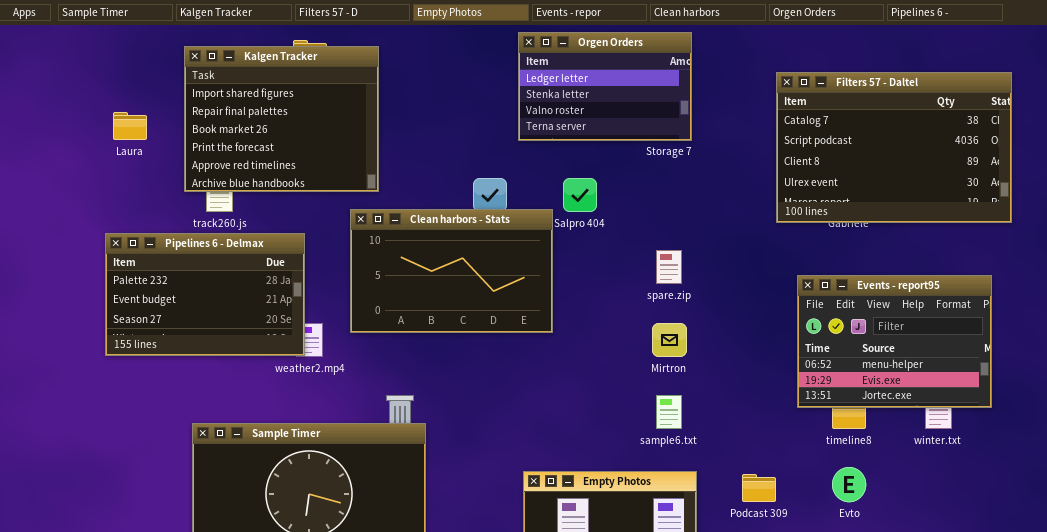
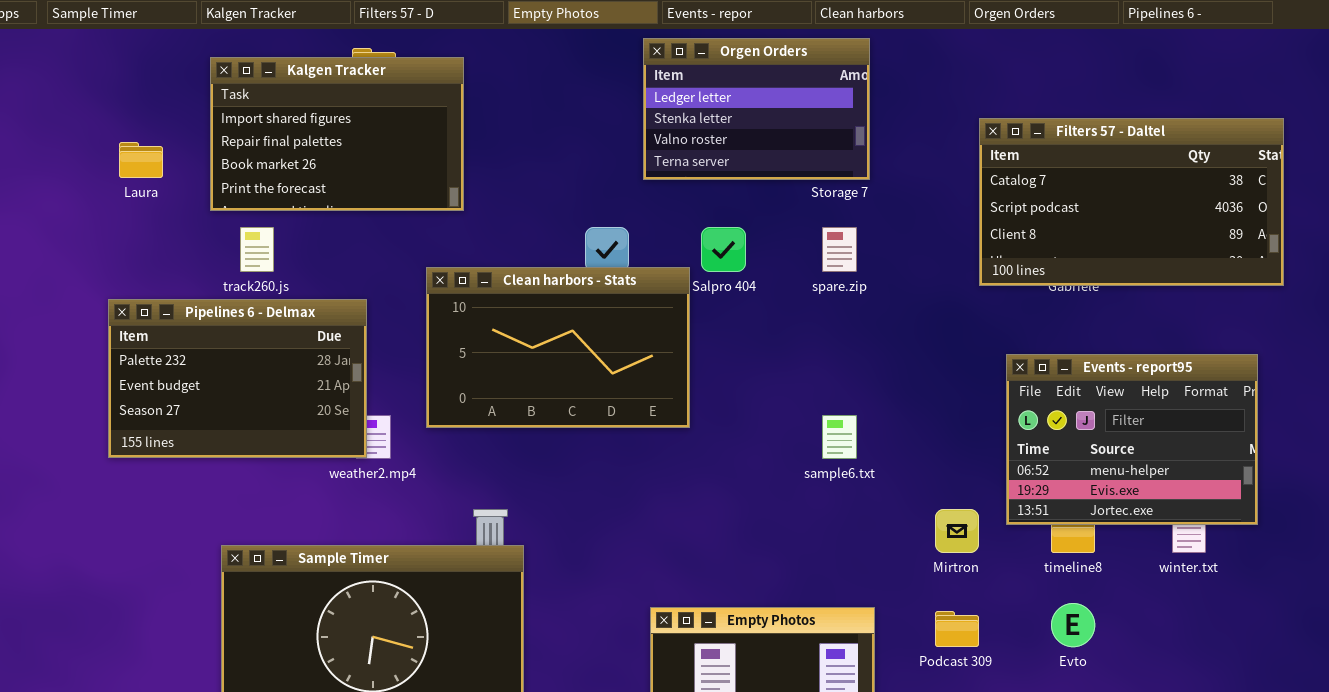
Kalgen Tracker: [184,46,379,192] -> [210,57,464,211], resized
Filters 57 - Daltel: [776,72,1012,223] -> [979,118,1284,286], resized
spare.zip: [656,250,682,284] -> [822,227,857,272], moved
Mirtron: [652,323,687,357] -> [935,509,979,553], moved
sample6.txt: [656,395,682,429] -> [822,415,857,459], moved

